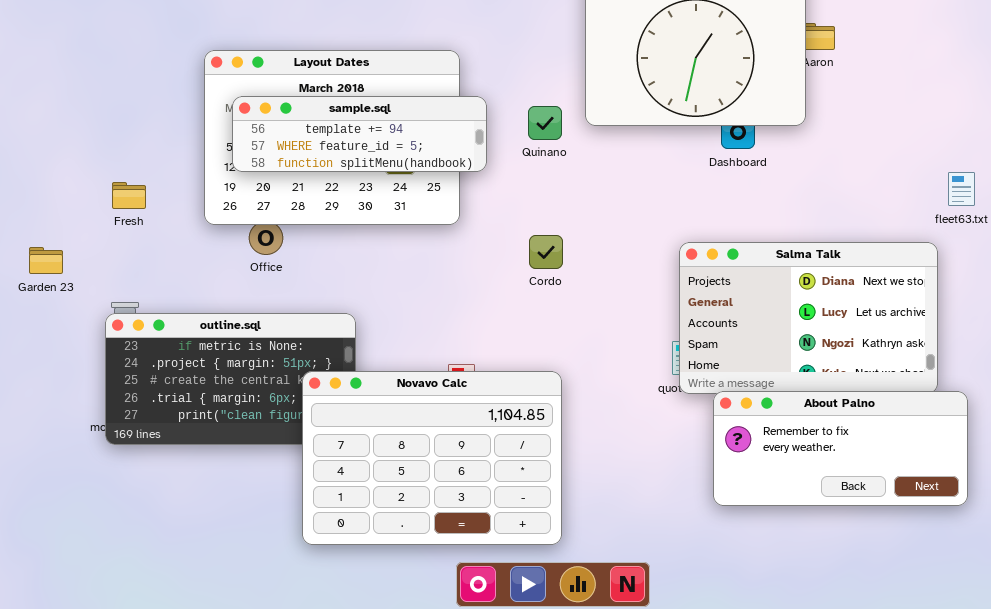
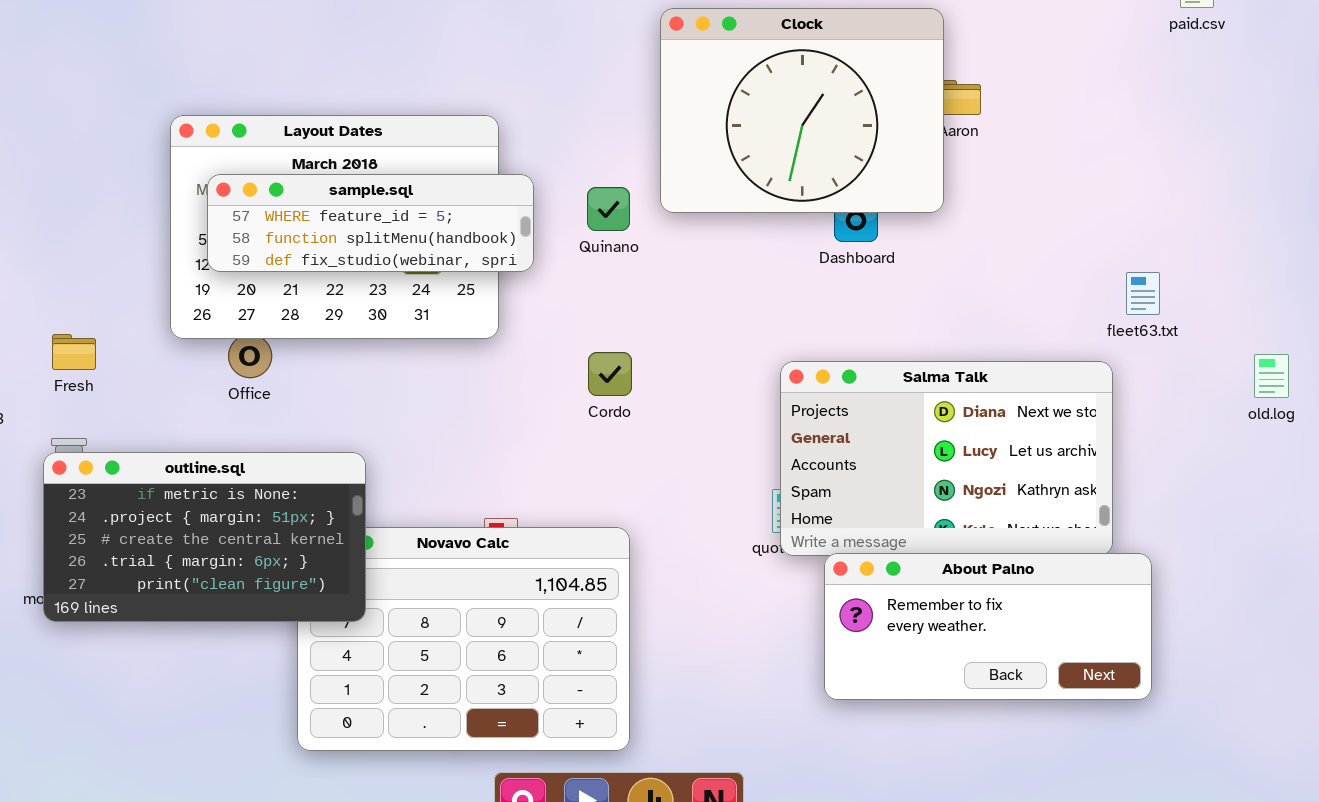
sample.sql: [232,96,487,172] -> [207,174,534,272], scrolled down 1 row
Fresh: [112,182,146,209] -> [52,334,96,370], moved
outline.sql: [105,313,356,445] -> [43,452,366,622], raised

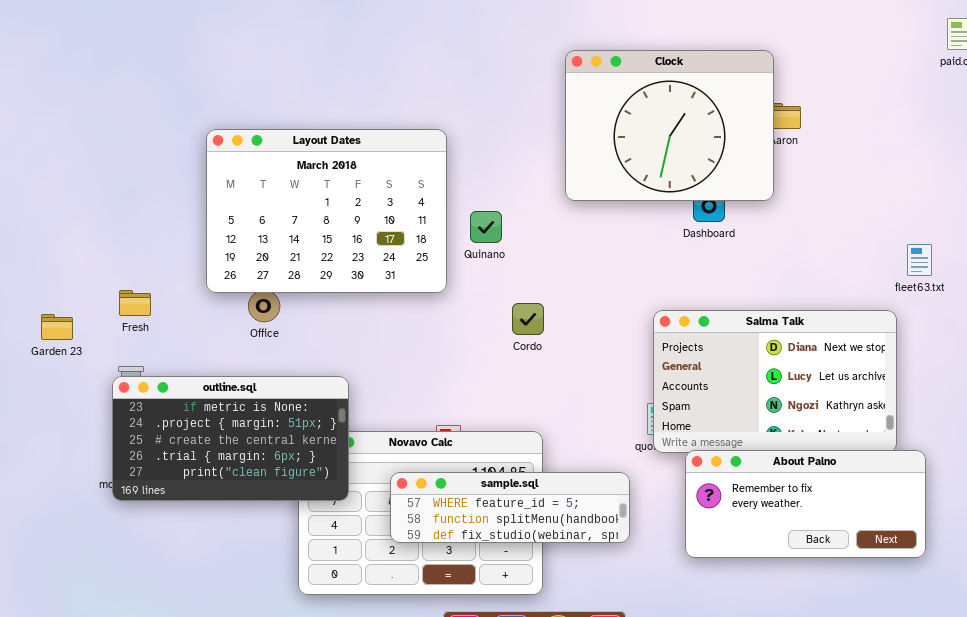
sample.sql: [207,174,534,272] -> [390,472,630,543], moved
Quinano: [587,187,630,231] -> [470,211,502,243], moved

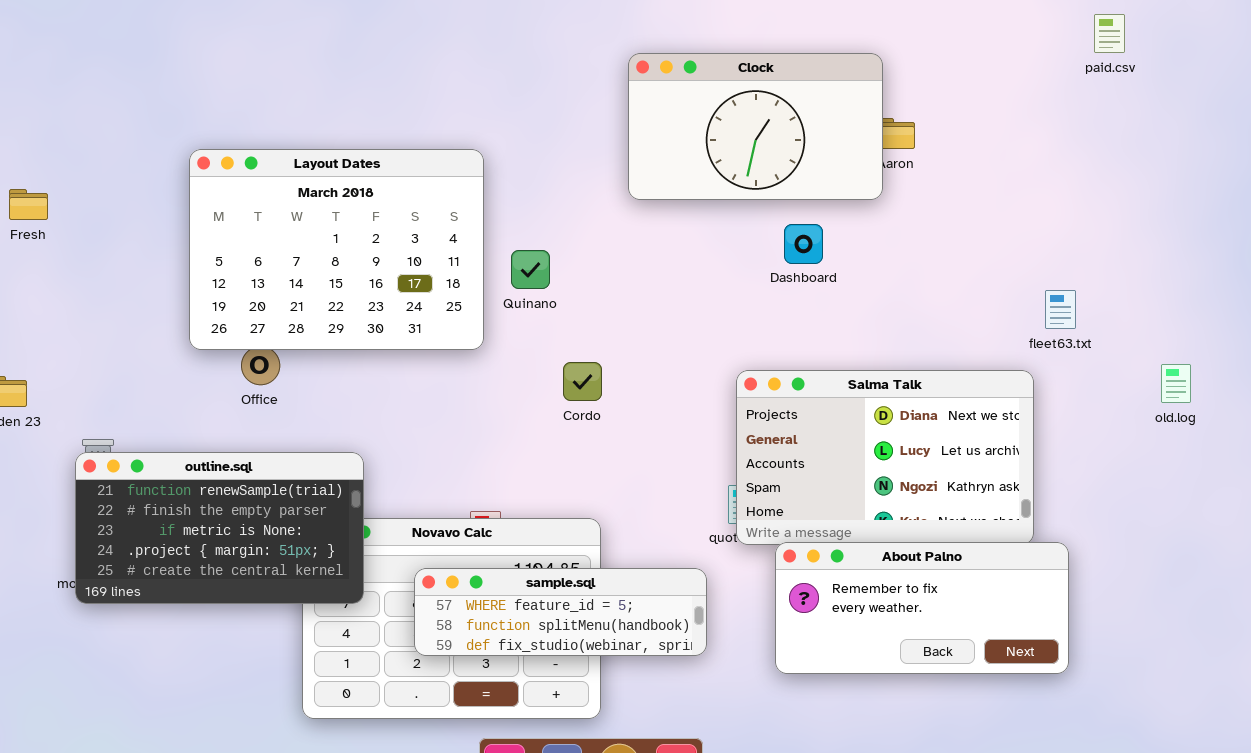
Clock: [565,50,774,201] -> [628,53,883,200], resized
Fresh: [119,290,151,316] -> [9,189,48,220], moved
outline.sql: [112,376,349,501] -> [75,452,364,604], scrolled up 2 rows

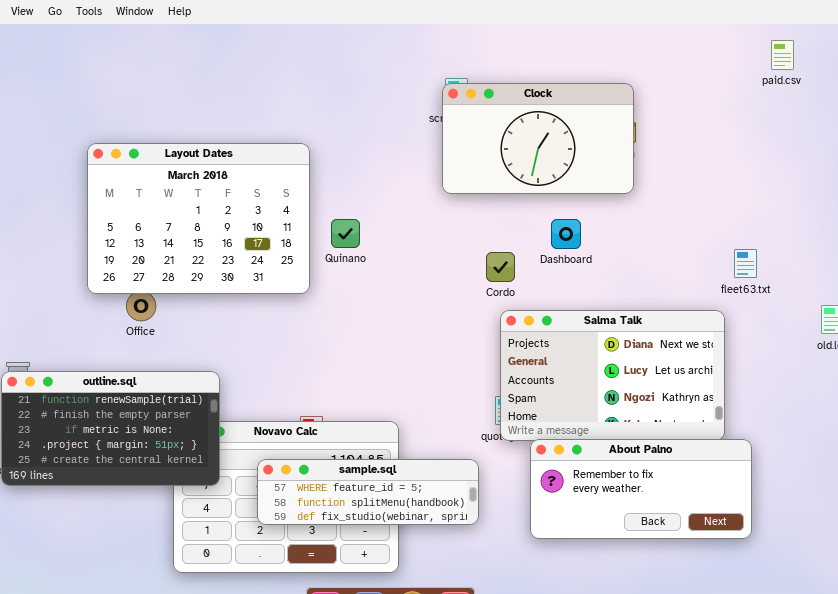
Clock: [628,53,883,200] -> [442,83,634,194], moved
Dashboard: [784,224,823,264] -> [551,219,581,249], moved
Cordo: [563,362,602,401] -> [486,252,515,282], moved

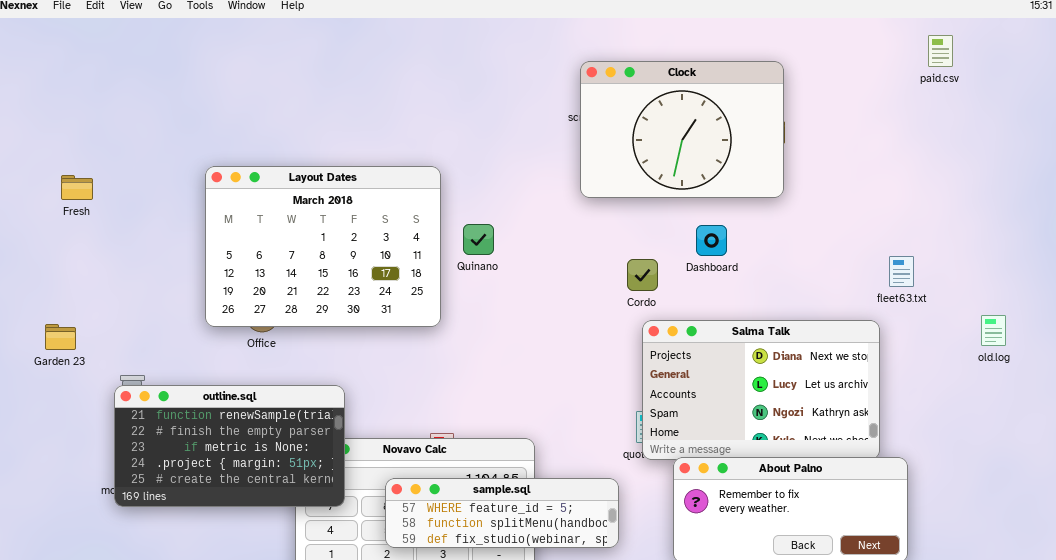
Clock: [442,83,634,194] -> [580,61,784,198], resized
Layout Dates: [87,143,310,294] -> [205,166,441,327], moved

